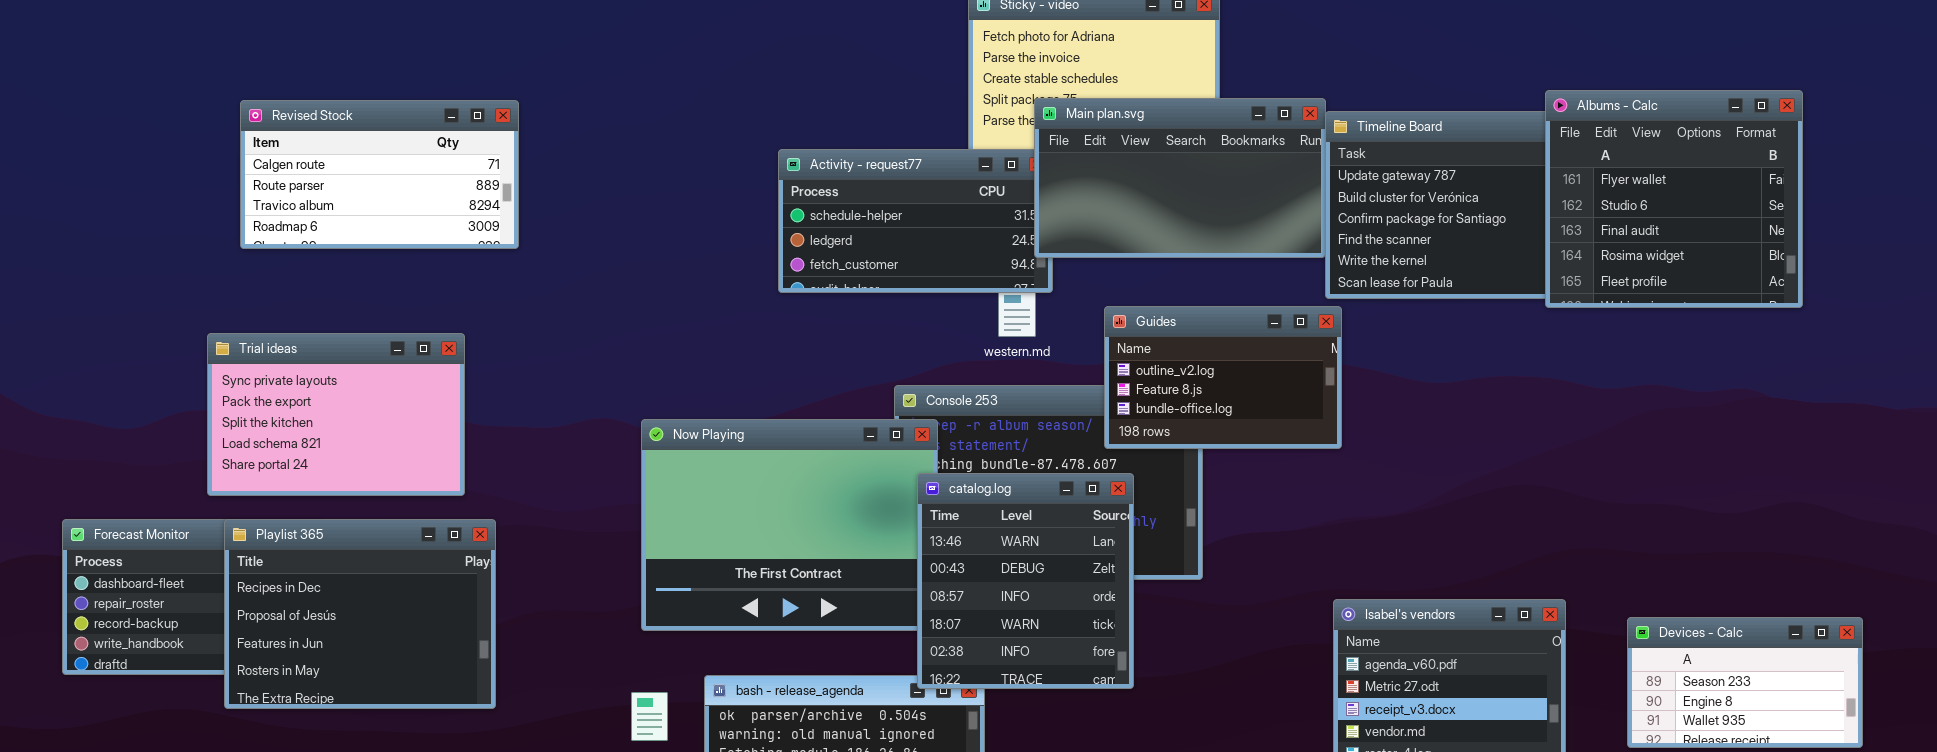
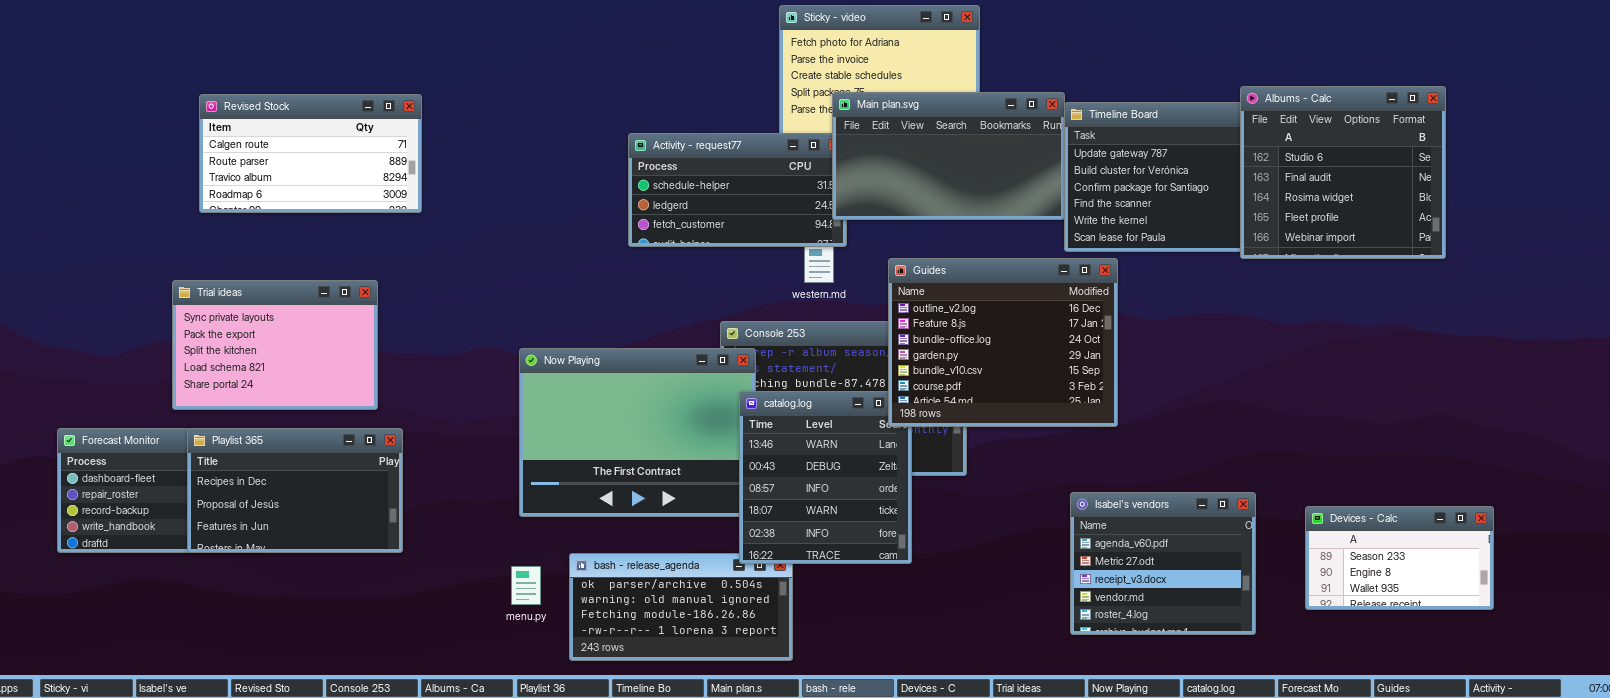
Albums - Calc: [1545,90,1803,308] -> [1240,86,1446,259], scrolled down 1 row
Guides: [1104,306,1342,449] -> [888,258,1118,427], resized
Playlist 365: [224,519,496,709] -> [187,428,403,553], resized

